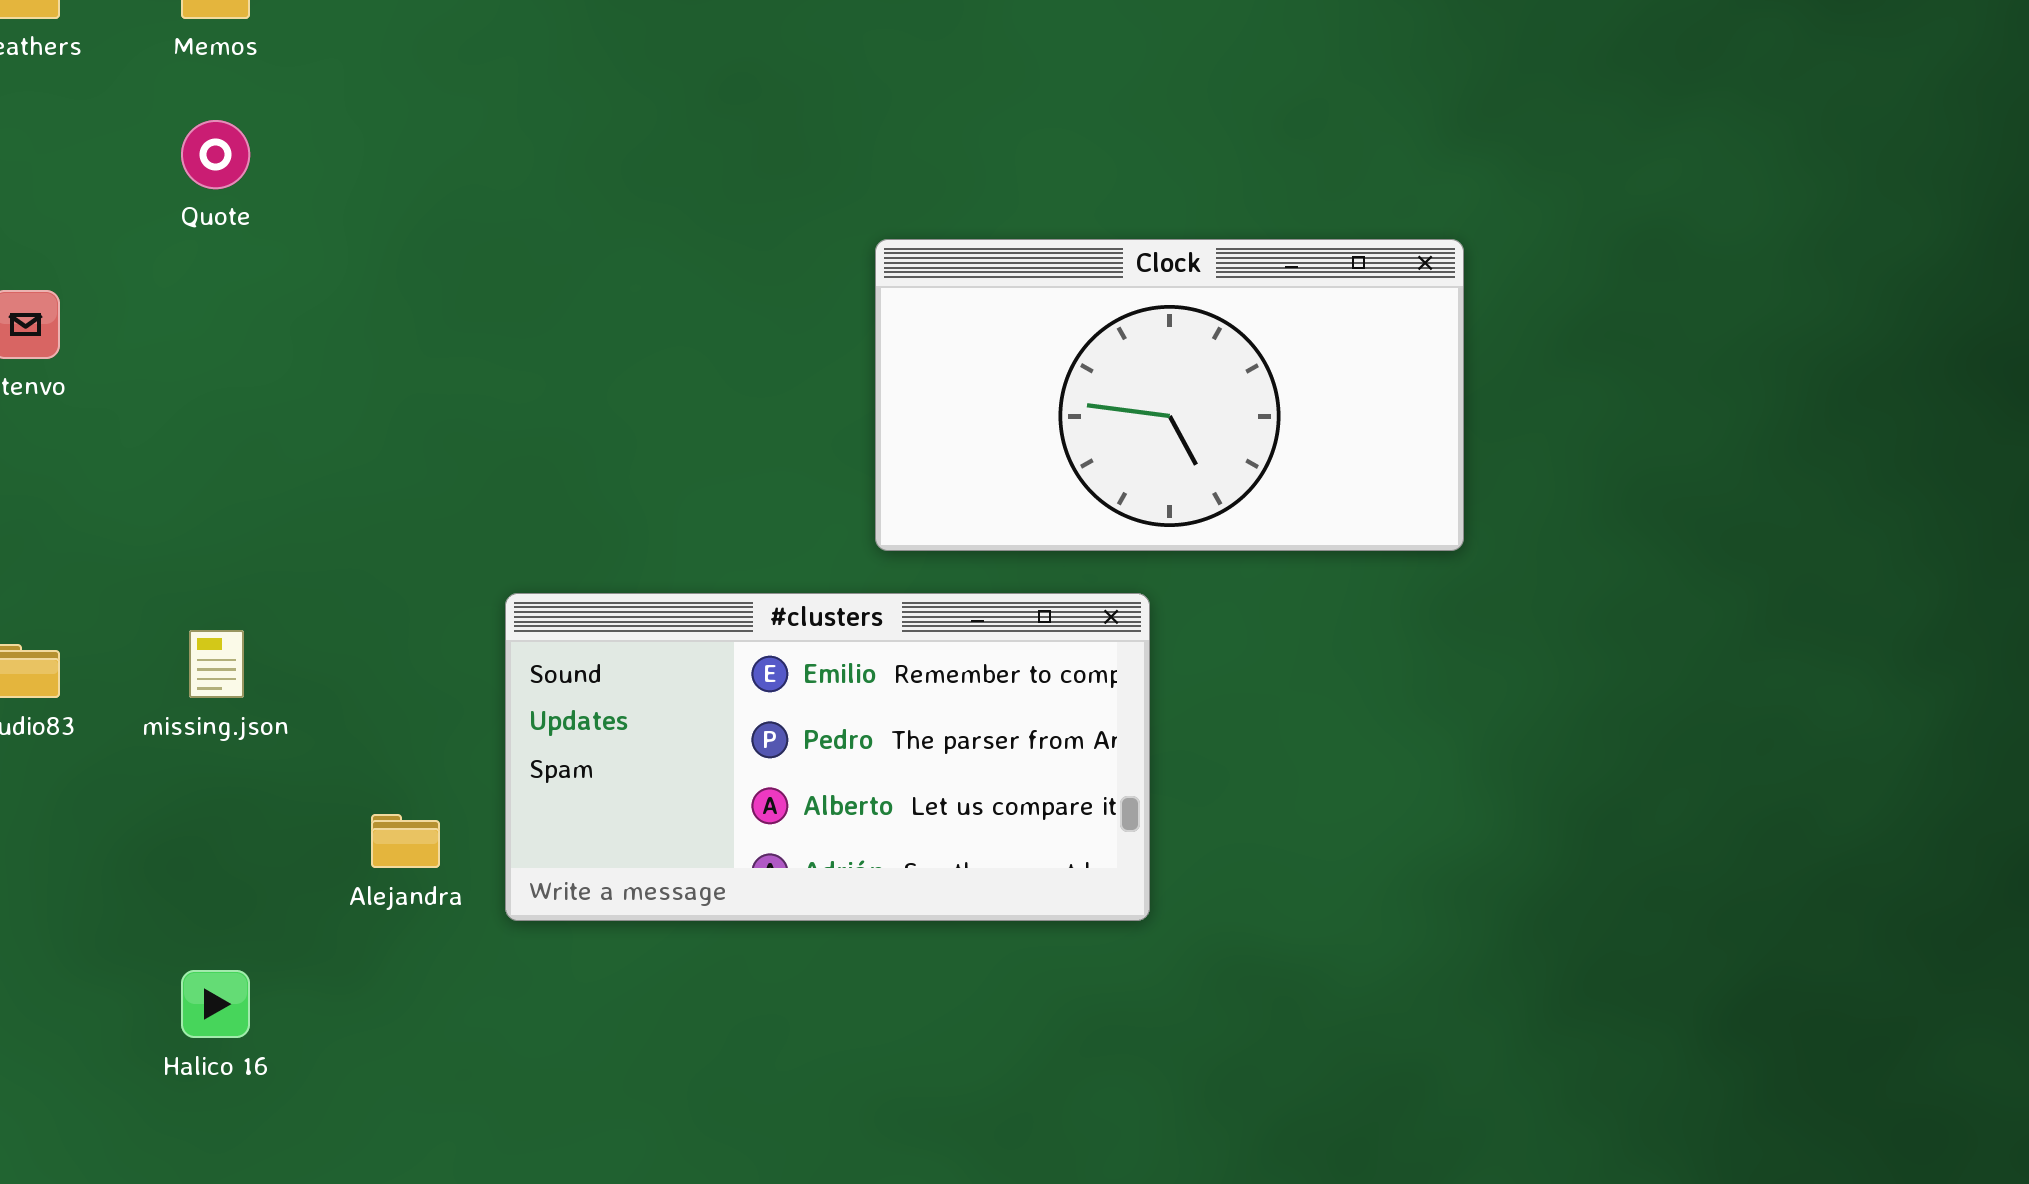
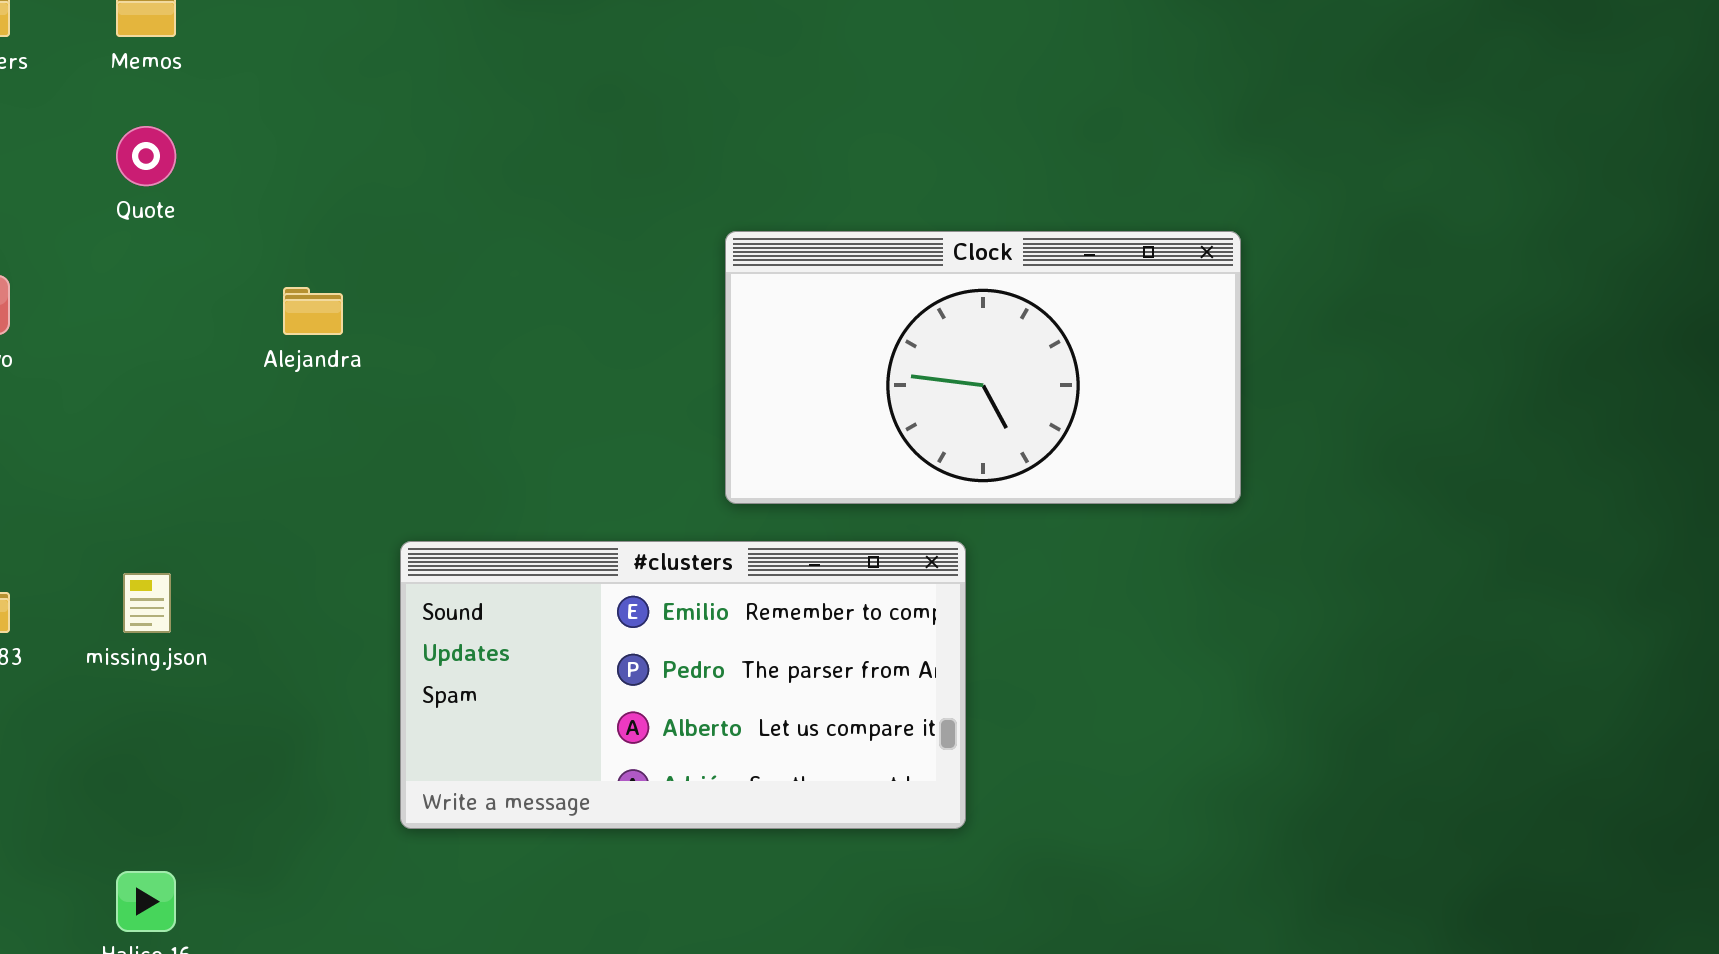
Alejandra: [371,814,440,868] -> [283,287,343,335], moved

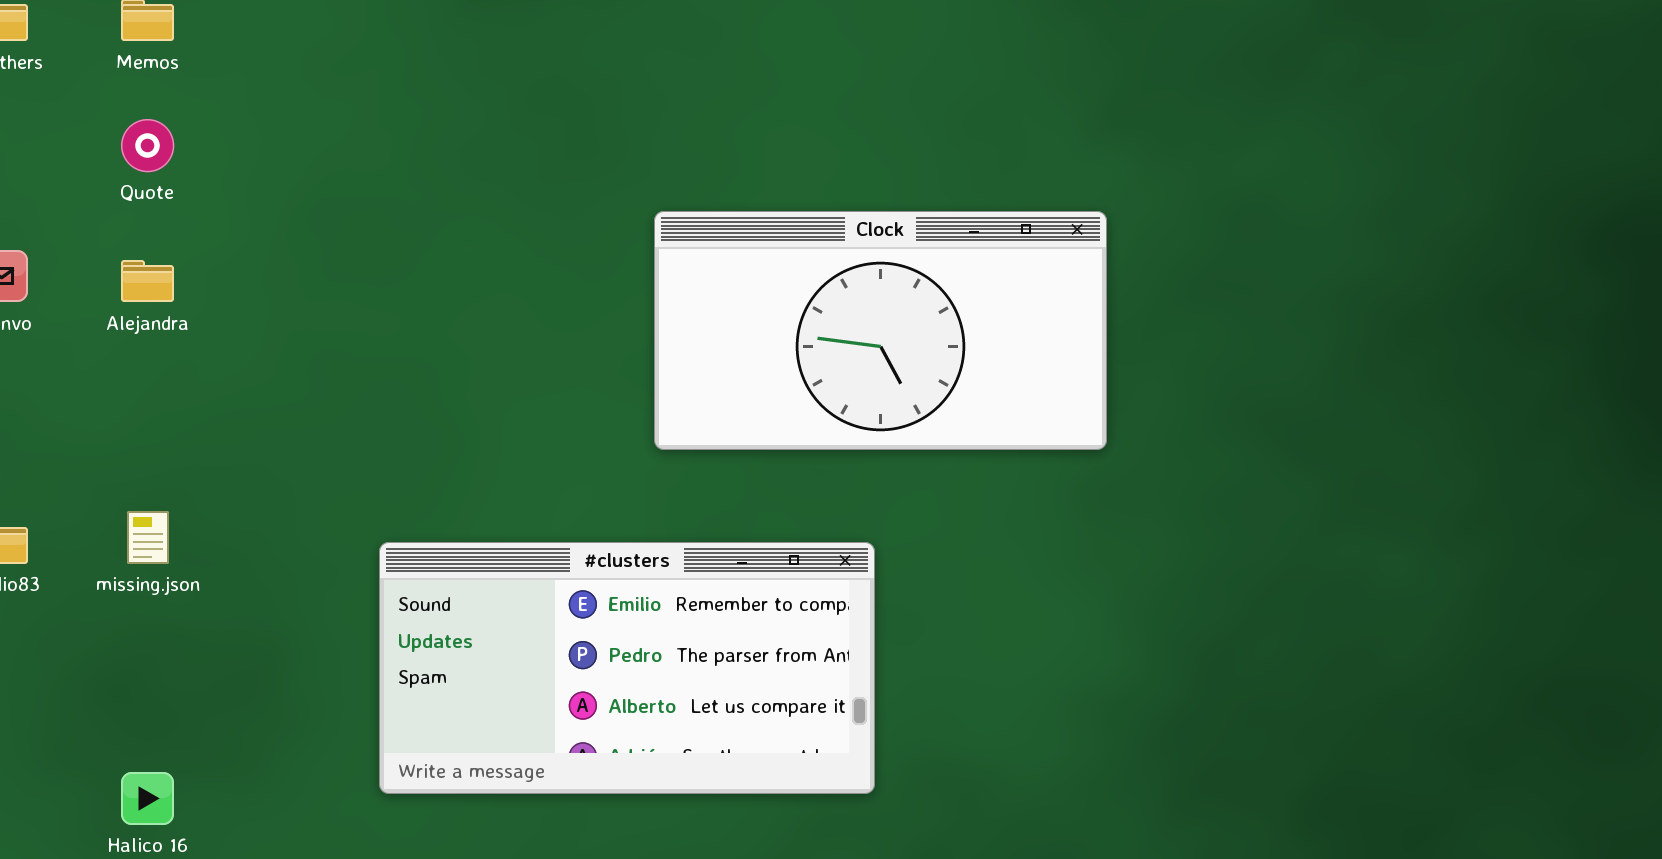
Alejandra: [283,287,343,335] -> [121,260,174,302], moved
#clusters: [400,541,966,829] -> [379,542,875,794], moved

